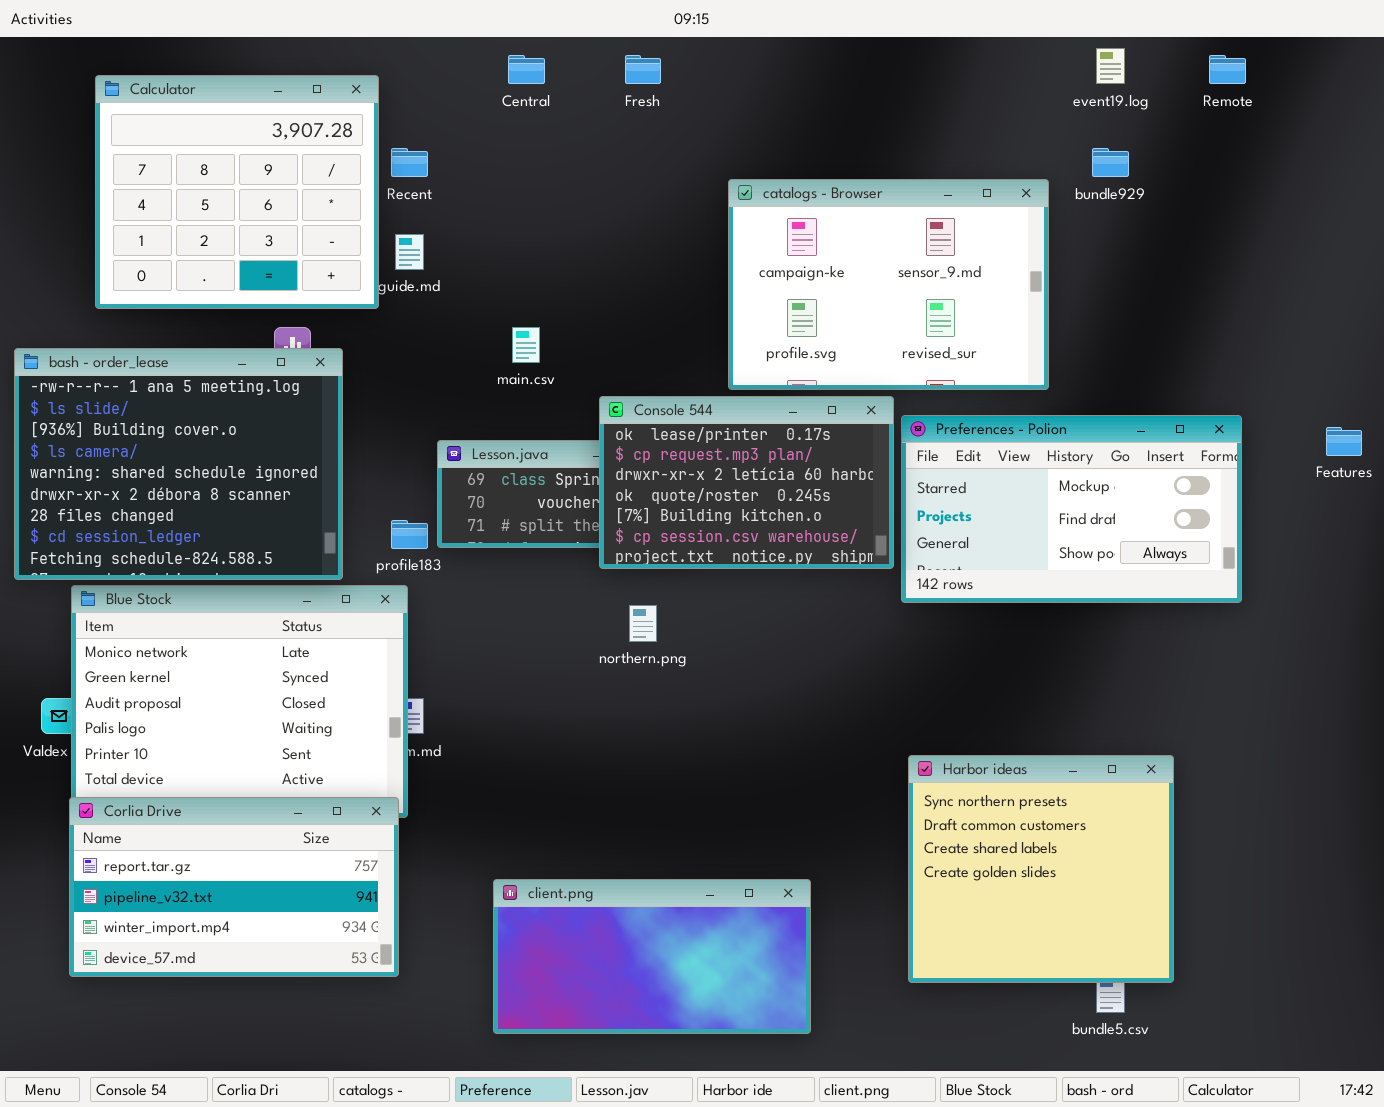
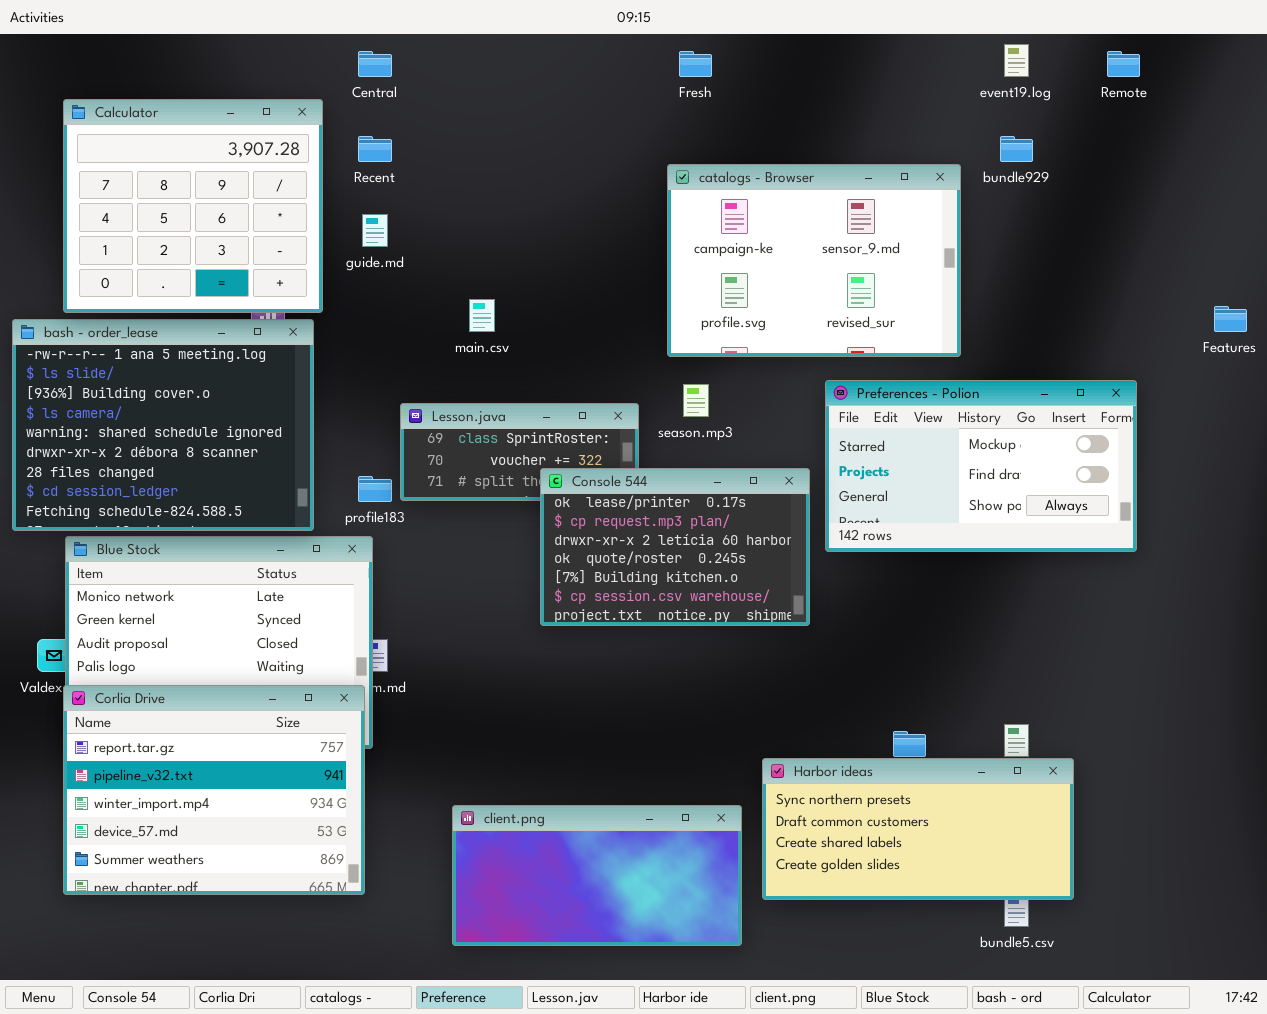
Central: [508,55,545,84] -> [358,51,392,77], moved
Fresh: [625,55,661,84] -> [679,51,712,77], moved
Calculator: [95,75,379,309] -> [63,99,323,313], moved
Console 544: [599,396,894,569] -> [540,468,810,626], moved
Features: [1326,427,1362,456] -> [1214,306,1247,332], moved
Harbor ideas: [908,755,1174,983] -> [762,758,1074,900], resized
Corlia Drive: [69,797,399,977] -> [63,685,365,895], resized

